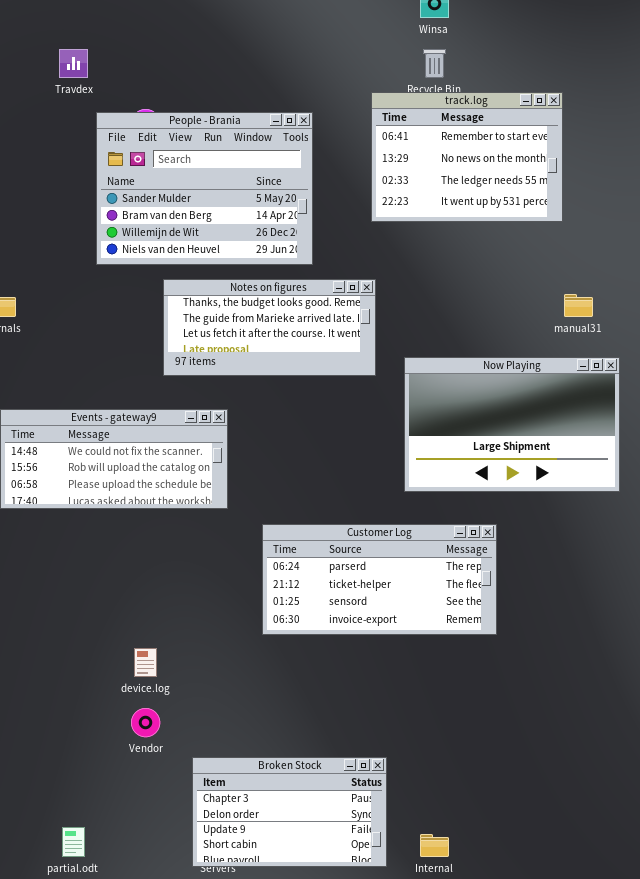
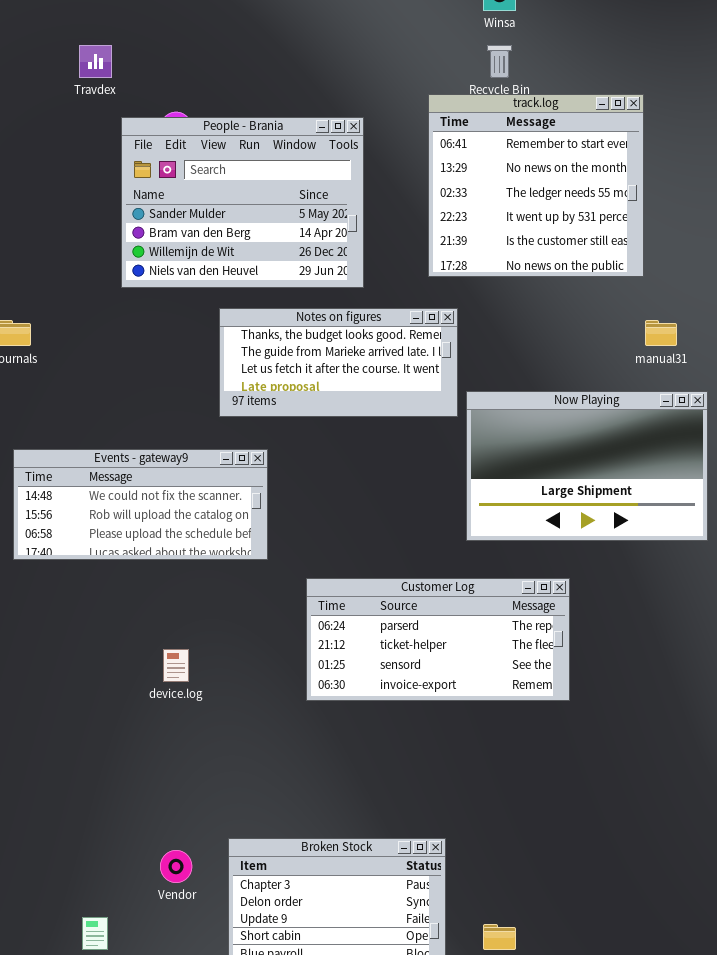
track.log: [371,92,563,222] -> [428,94,644,277], resized
Notes on figures: [163,279,376,376] -> [219,308,458,417], moved
device.log: [134,648,157,677] -> [163,649,189,682], moved
Vendor: [131,708,160,737] -> [160,850,192,883], moved

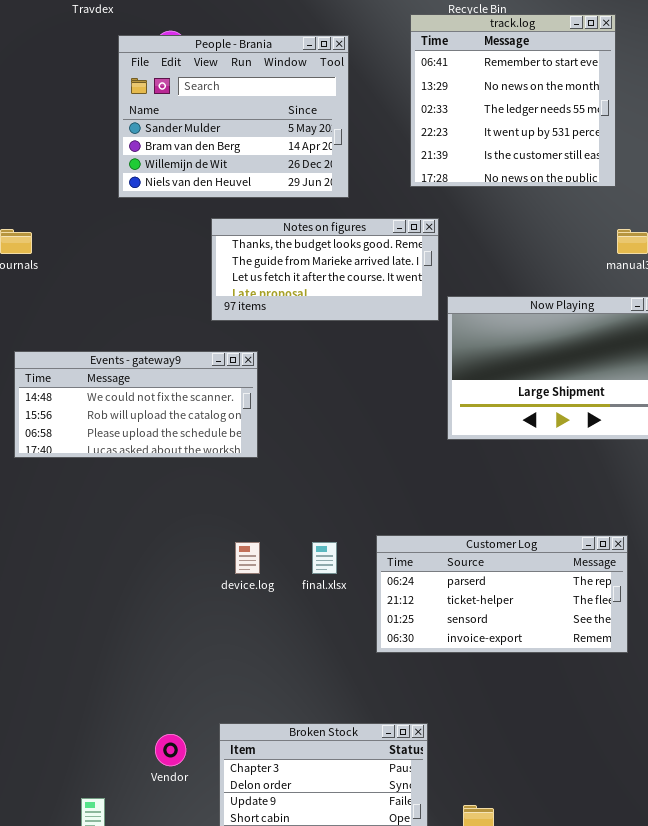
Customer Log: [306,578,570,701] -> [376,535,628,653], moved
device.log: [163,649,189,682] -> [235,542,260,574], moved

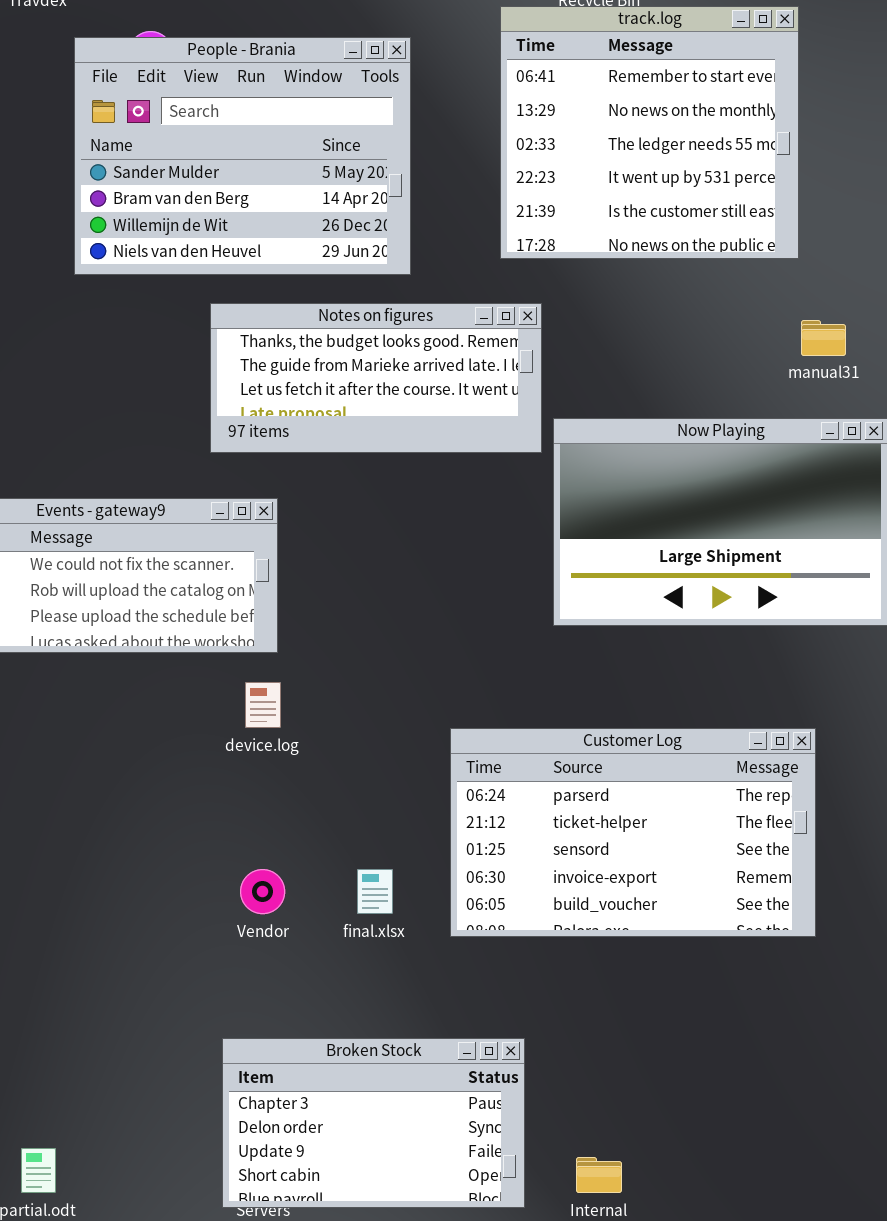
Customer Log: [376,535,628,653] -> [450,728,816,937], resized
device.log: [235,542,260,574] -> [245,682,281,728], moved
final.xlsx: [312,542,337,574] -> [357,869,393,914], moved
Vendor: [155,734,186,766] -> [240,869,285,914], moved

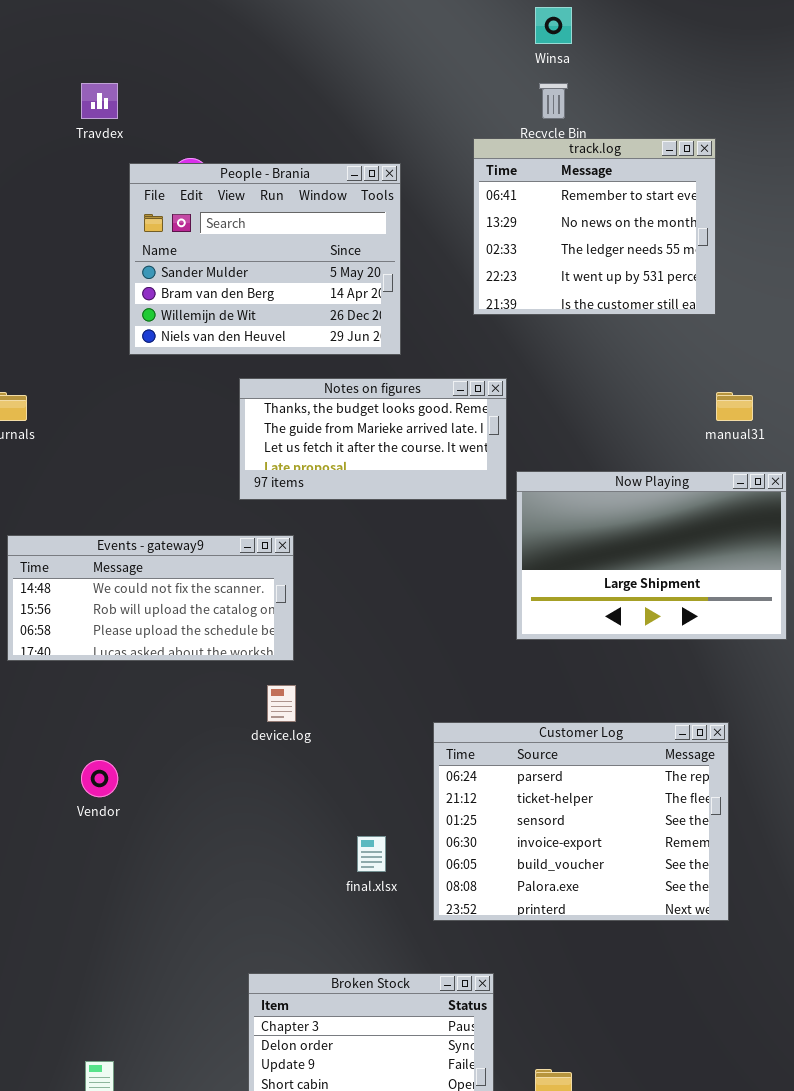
track.log: [500,6,799,259] -> [473,138,716,315], resized
Customer Log: [450,728,816,937] -> [433,722,729,921], resized
Vendor: [240,869,285,914] -> [81,760,118,797], moved

